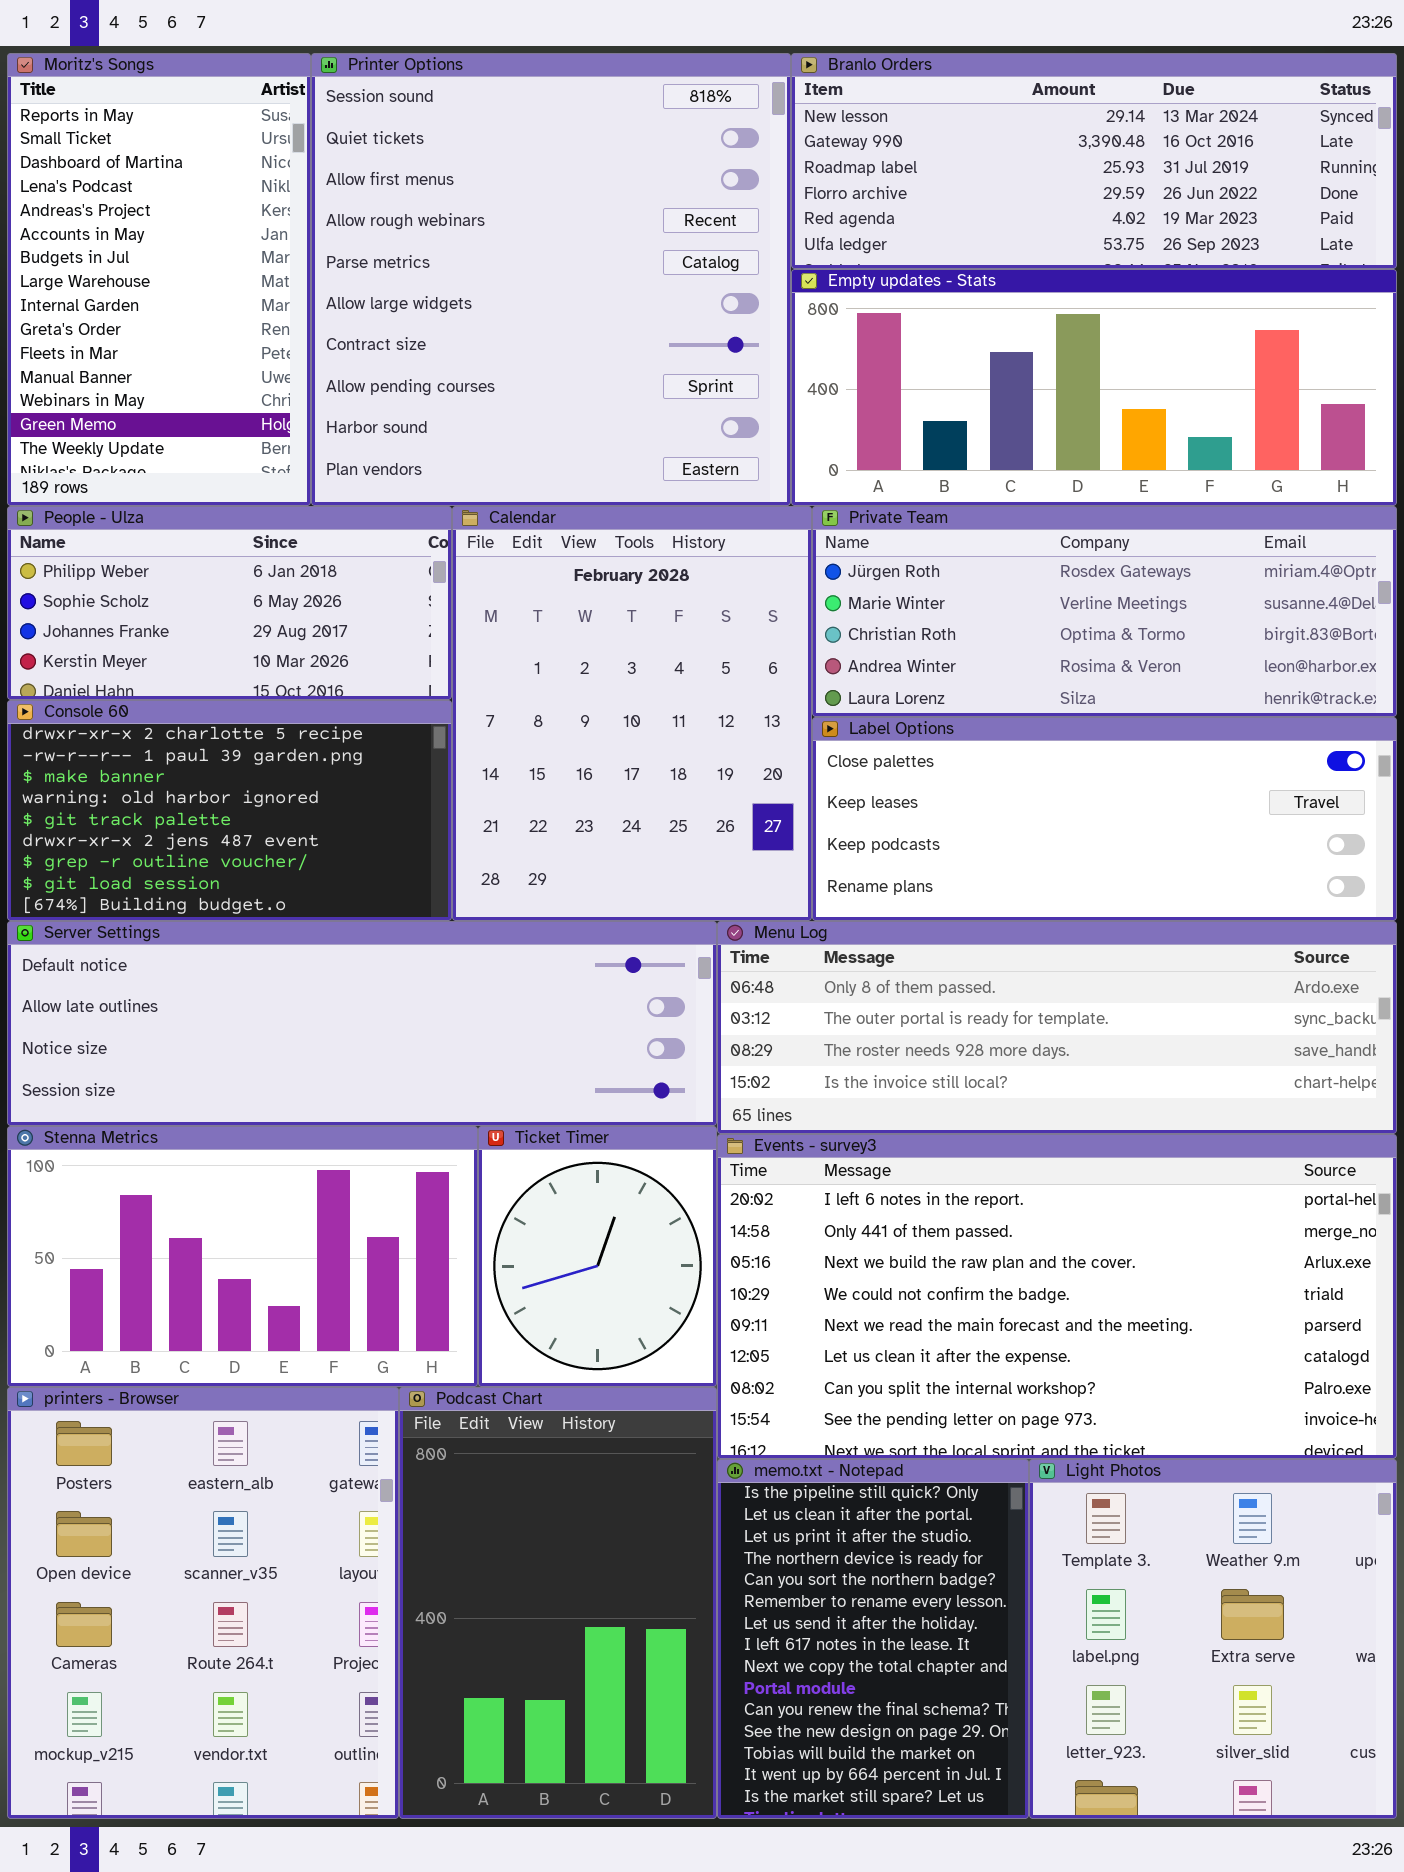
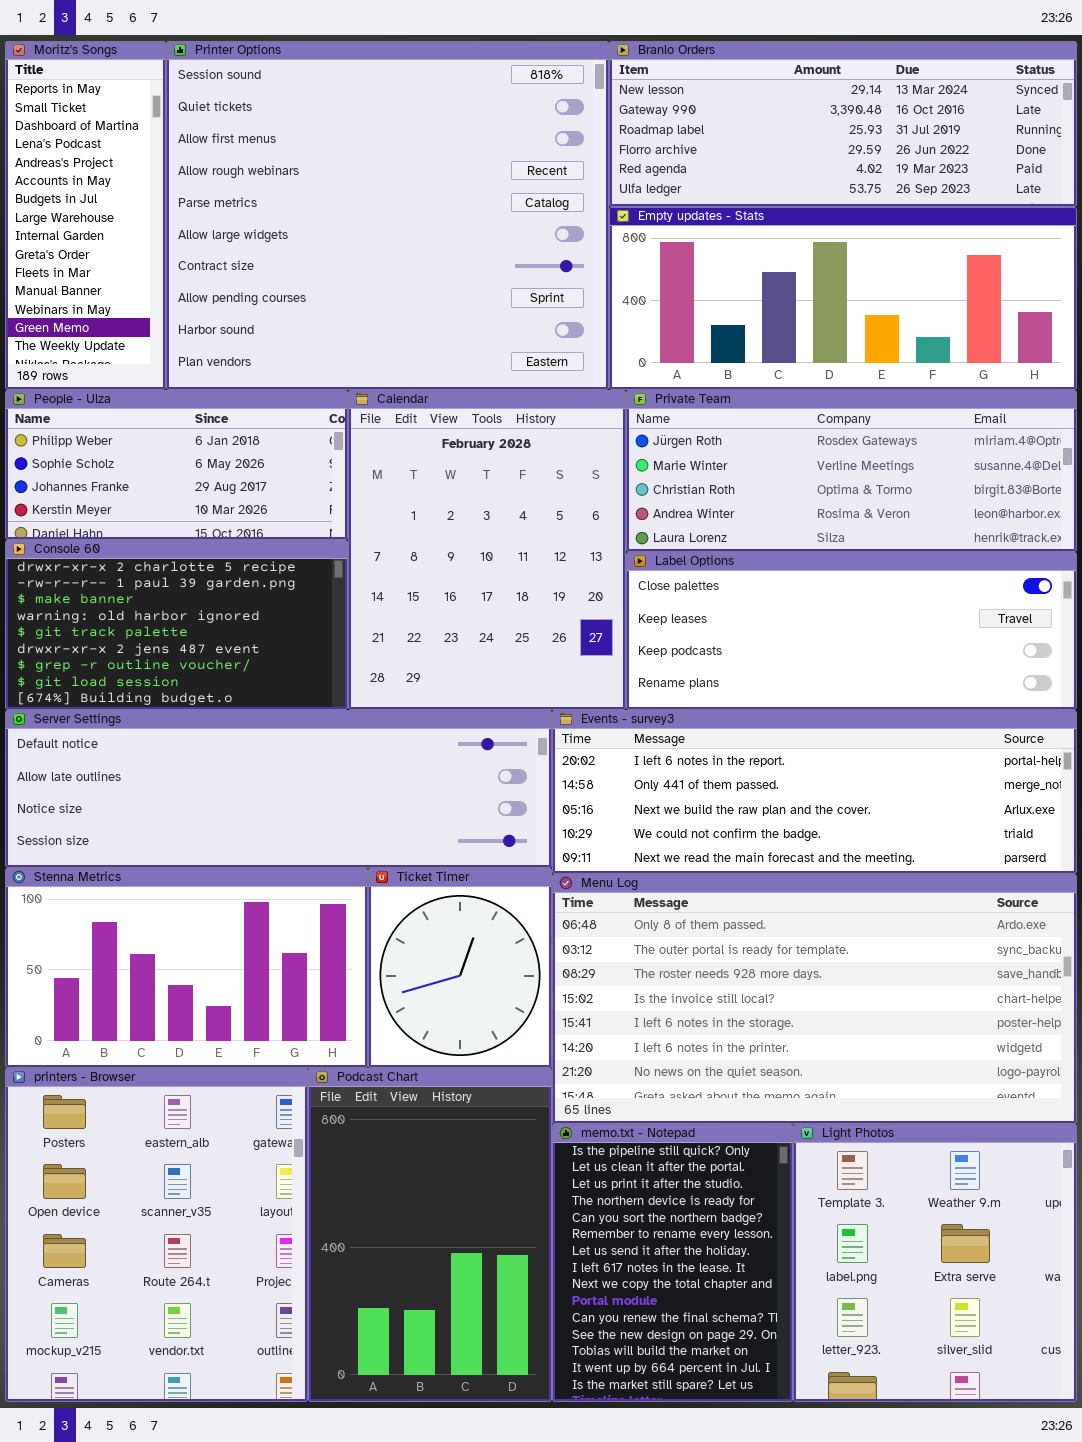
Moritz's Songs: [7,53,311,506] -> [5,41,166,390], resized
Printer Options: [311,53,791,506] -> [166,41,609,390], resized
Menu Log: [717,921,1397,1134] -> [552,874,1077,1124], moved, resized
Events - survey3: [717,1134,1397,1459] -> [552,710,1077,874], moved, resized

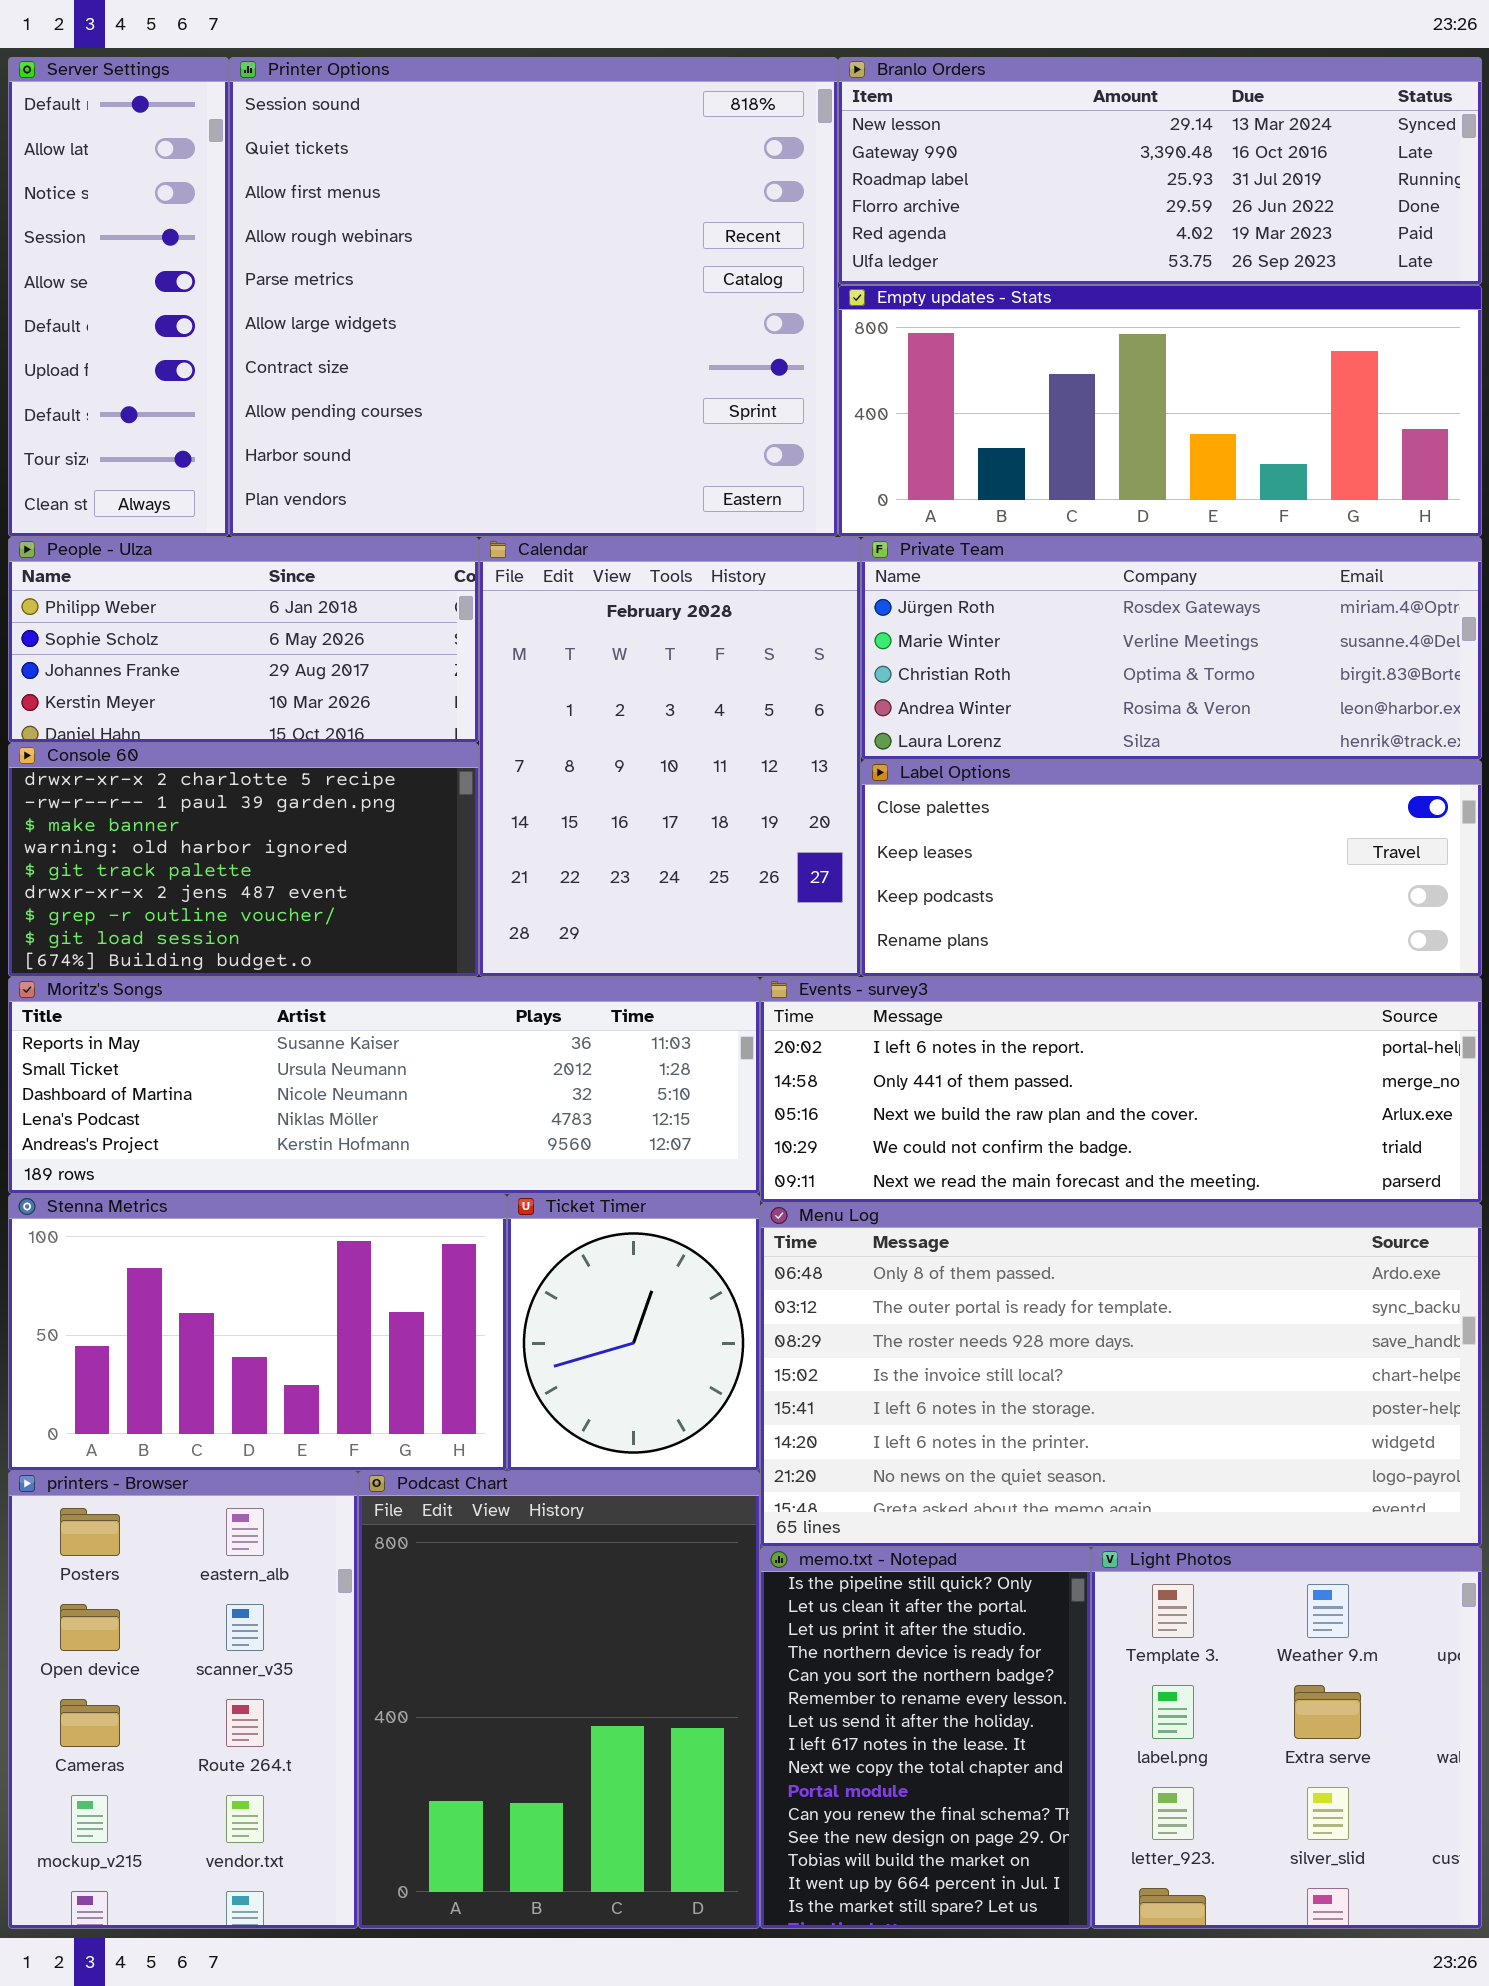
Moritz's Songs: [5,41,166,390] -> [8,977,760,1194], moved, resized
Server Settings: [5,710,552,868] -> [8,57,229,537], moved, resized
printers - Browser: [5,1068,308,1402] -> [8,1471,358,1929], resized
Podcast Chart: [308,1068,552,1402] -> [358,1471,760,1929], resized

